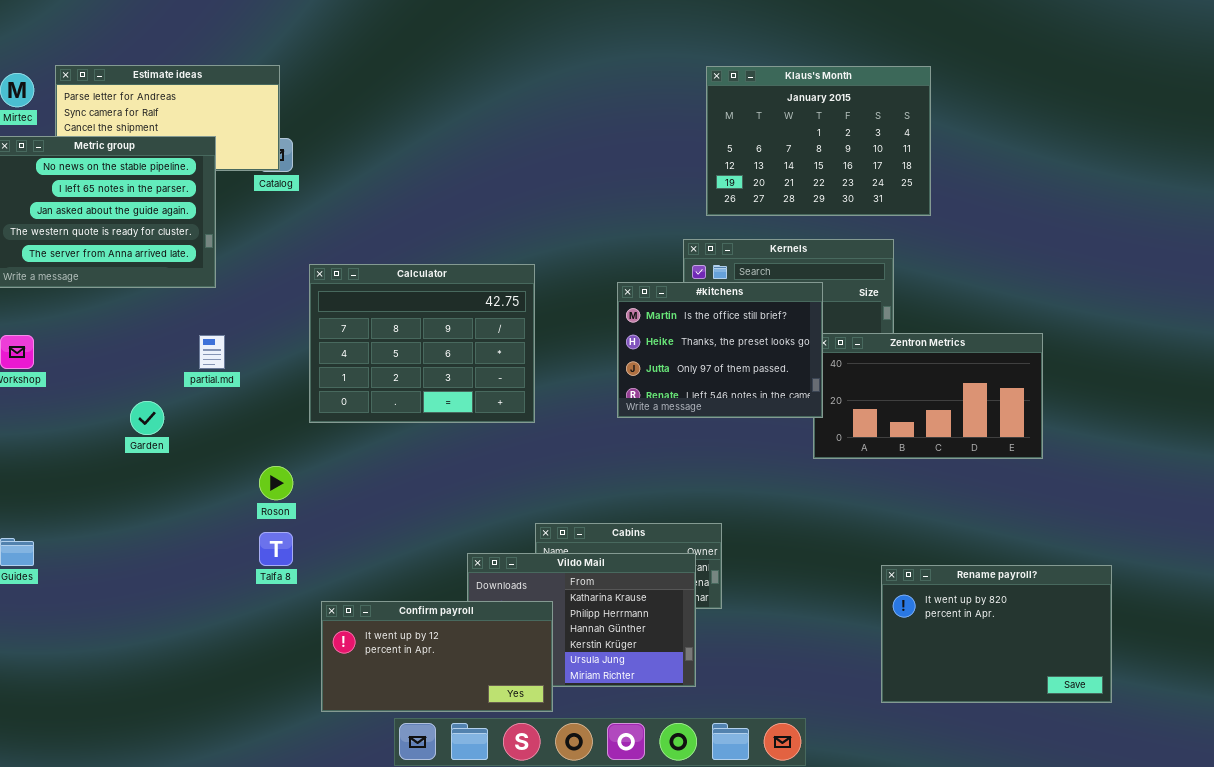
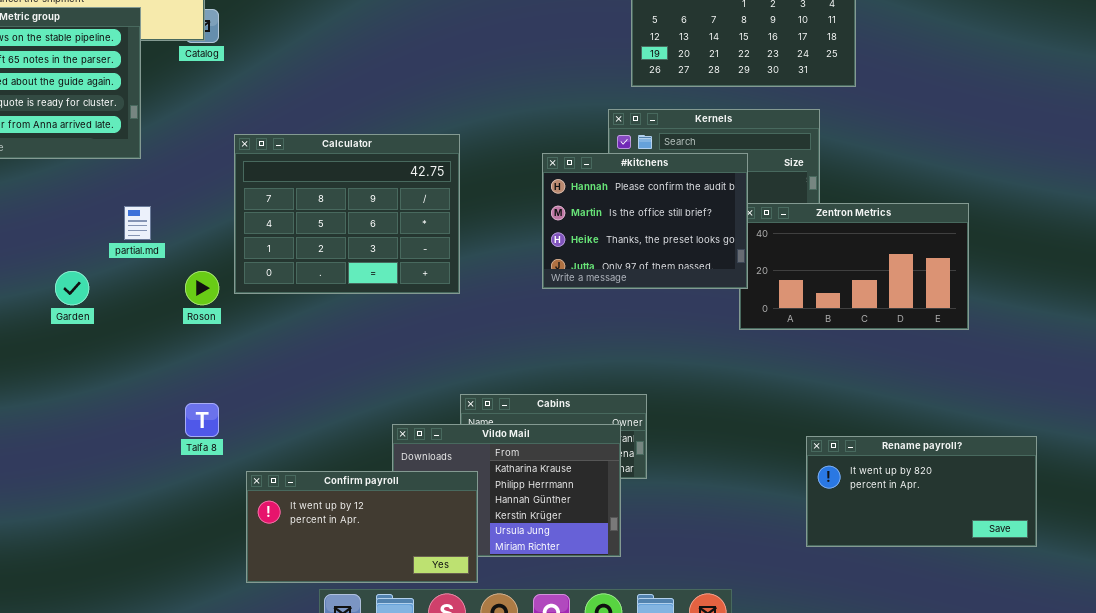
#kitchens: [617,282,823,418] -> [542,153,748,289], scrolled up 1 row
Roson: [259,466,293,500] -> [185,271,219,305], moved
Rename payroll?: [881,565,1112,703] -> [806,436,1037,547], resized

